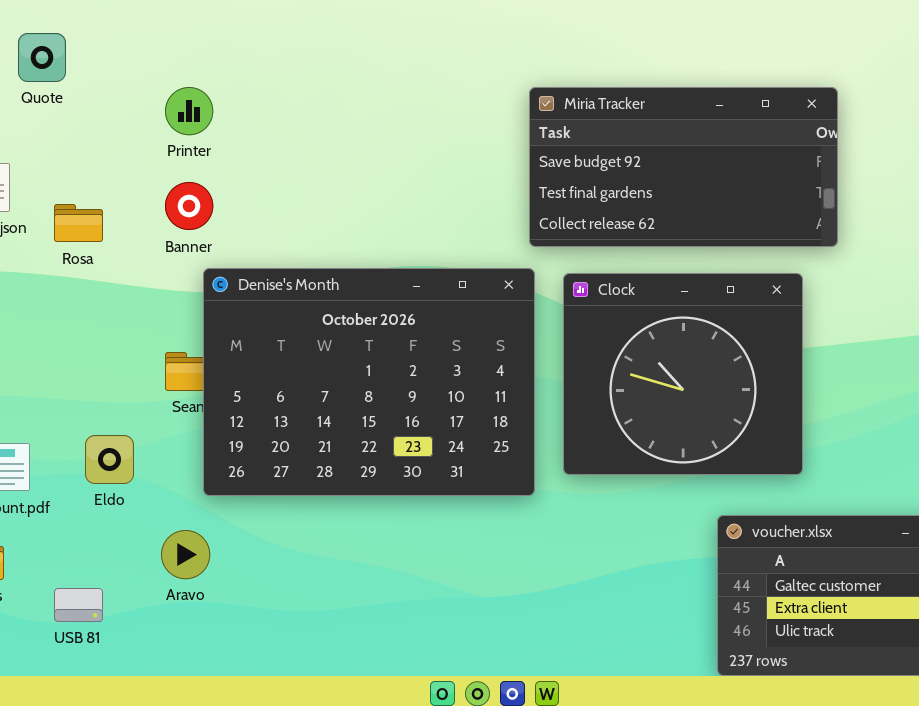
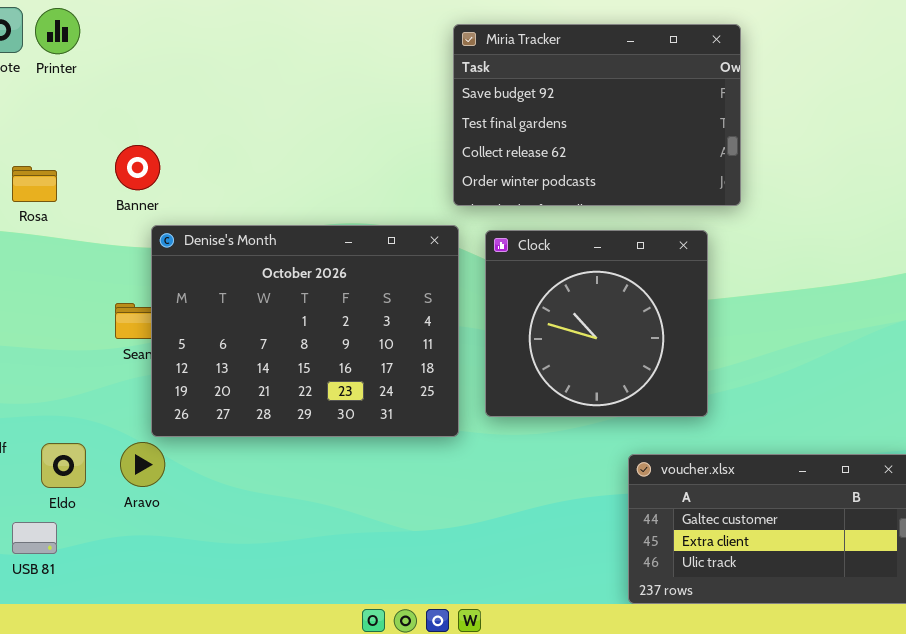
Printer: [165,87,213,135] -> [35,8,80,54], moved
Miria Tracker: [529,87,838,247] -> [453,24,741,206], resized
Eldo: [85,435,134,484] -> [41,443,86,488], moved
Aravo: [161,530,210,579] -> [120,442,165,487], moved

